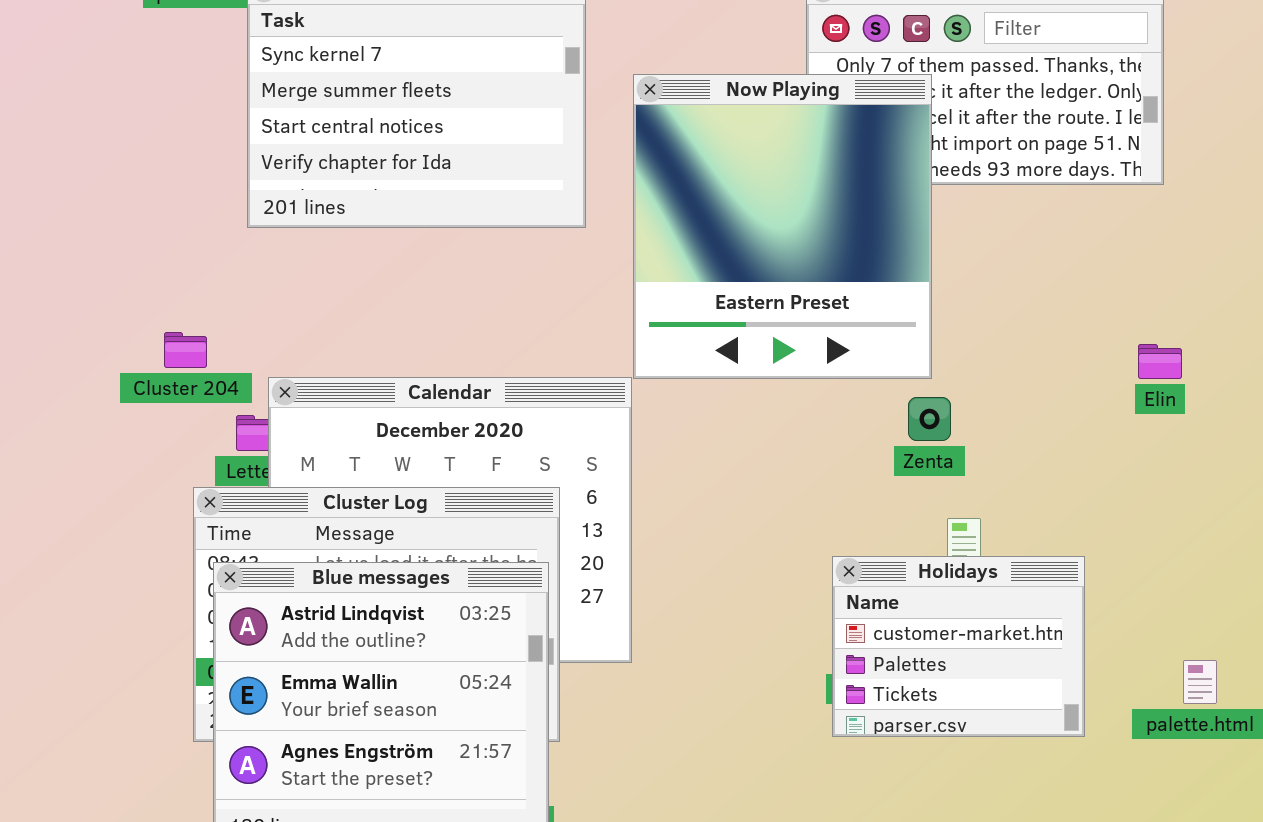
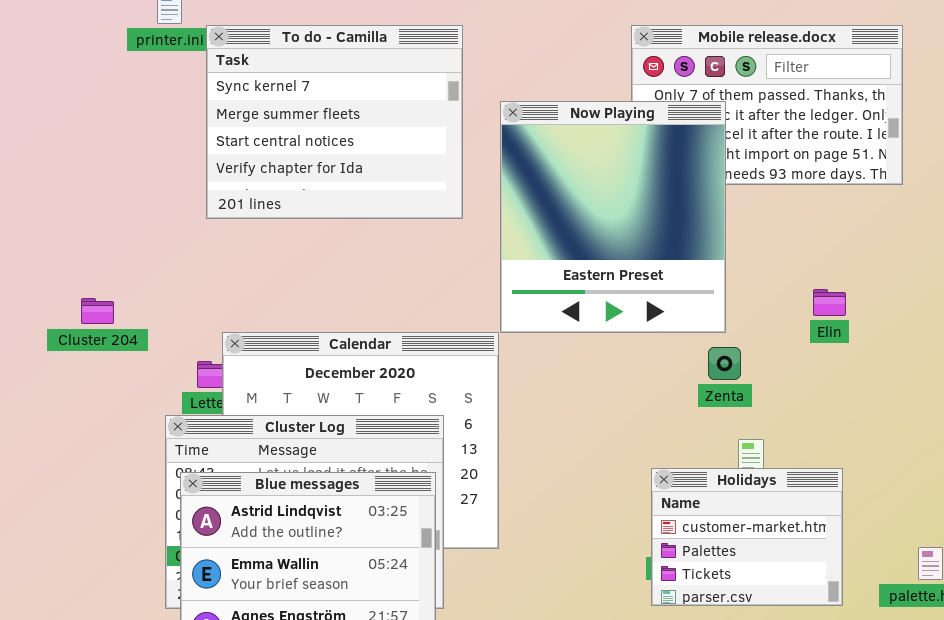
Cluster 204: [164,332,207,368] -> [81,298,114,324], moved
Elin: [1138,344,1182,379] -> [813,289,846,316], moved

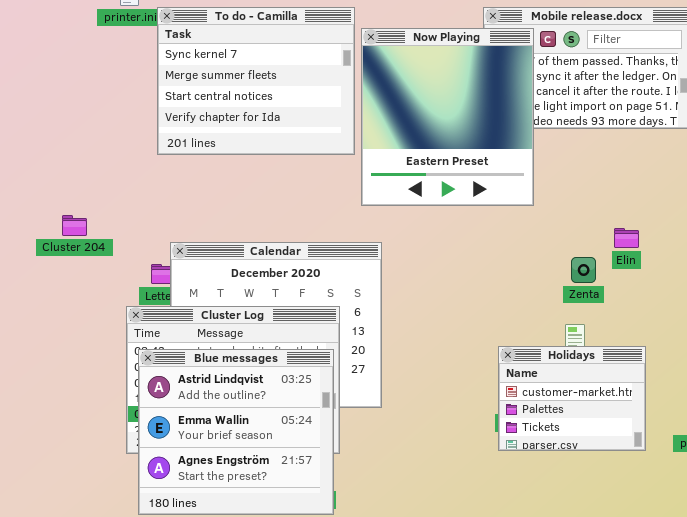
Now Playing: [500,101,726,333] -> [361,28,534,206], moved
Elin: [813,289,846,316] -> [614,228,639,248], moved
Zenta: [708,347,741,380] -> [571,257,596,283], moved

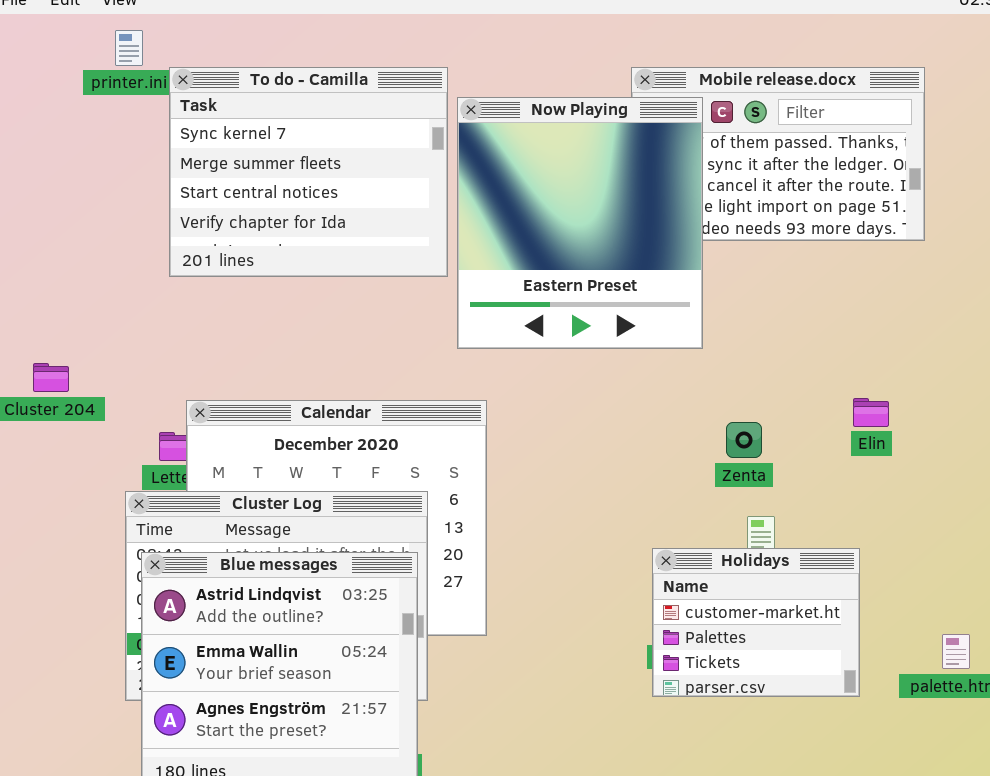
Elin: [614,228,639,248] -> [853,398,889,427], moved
Zenta: [571,257,596,283] -> [726,422,762,458], moved

